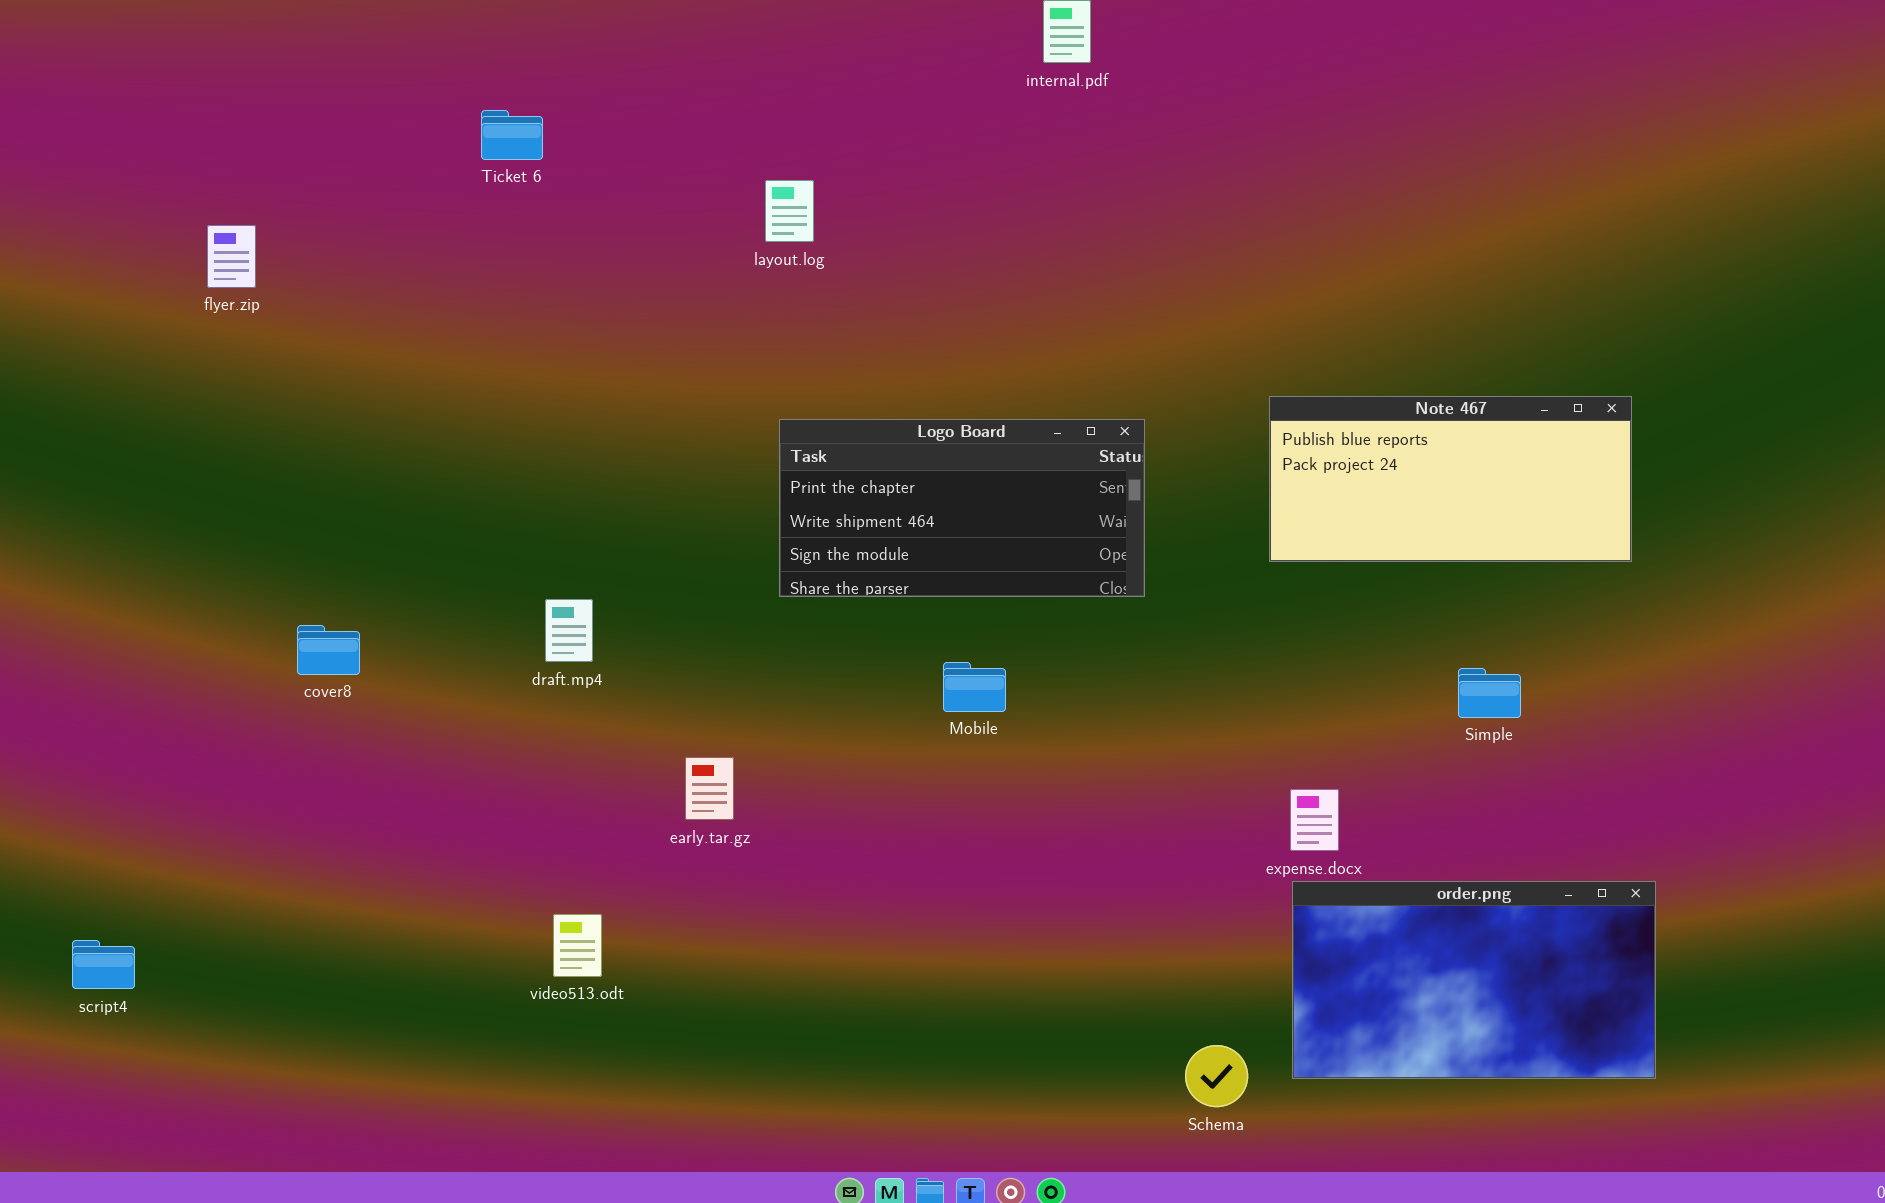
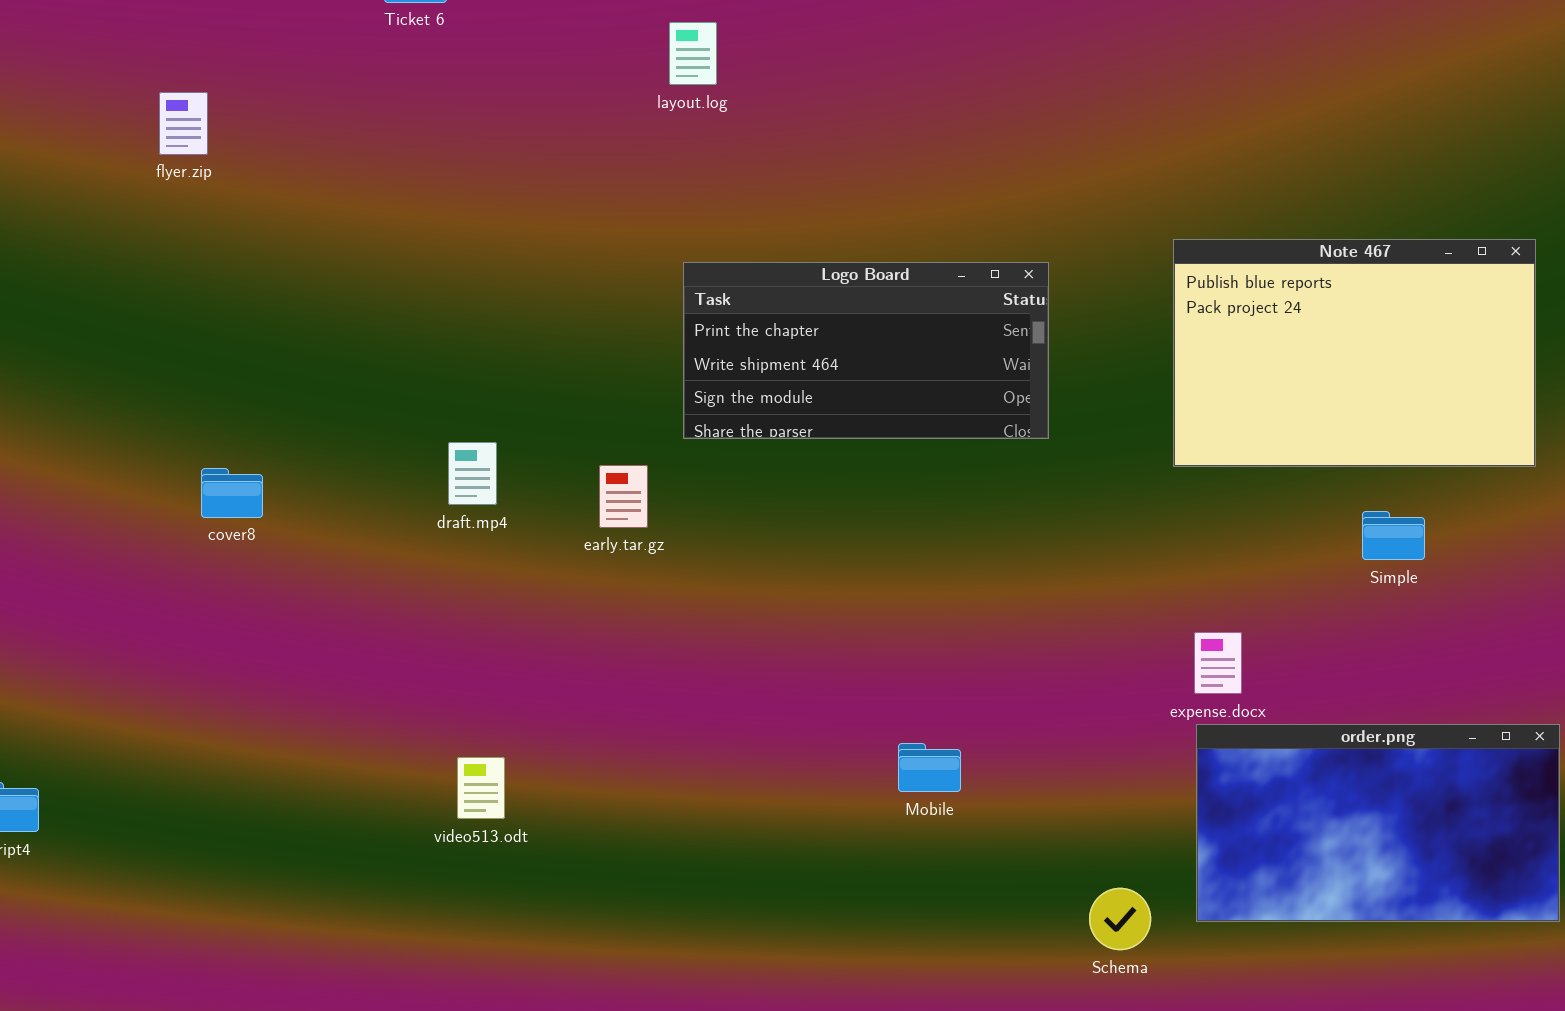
flyer.zip: [207,225,256,288] -> [159,92,208,155], moved
Note 467: [1269,396,1632,562] -> [1173,239,1536,467], resized
Mobile: [943,662,1006,712] -> [898,743,961,792], moved
early.tar.gz: [685,757,734,820] -> [599,465,648,528], moved

